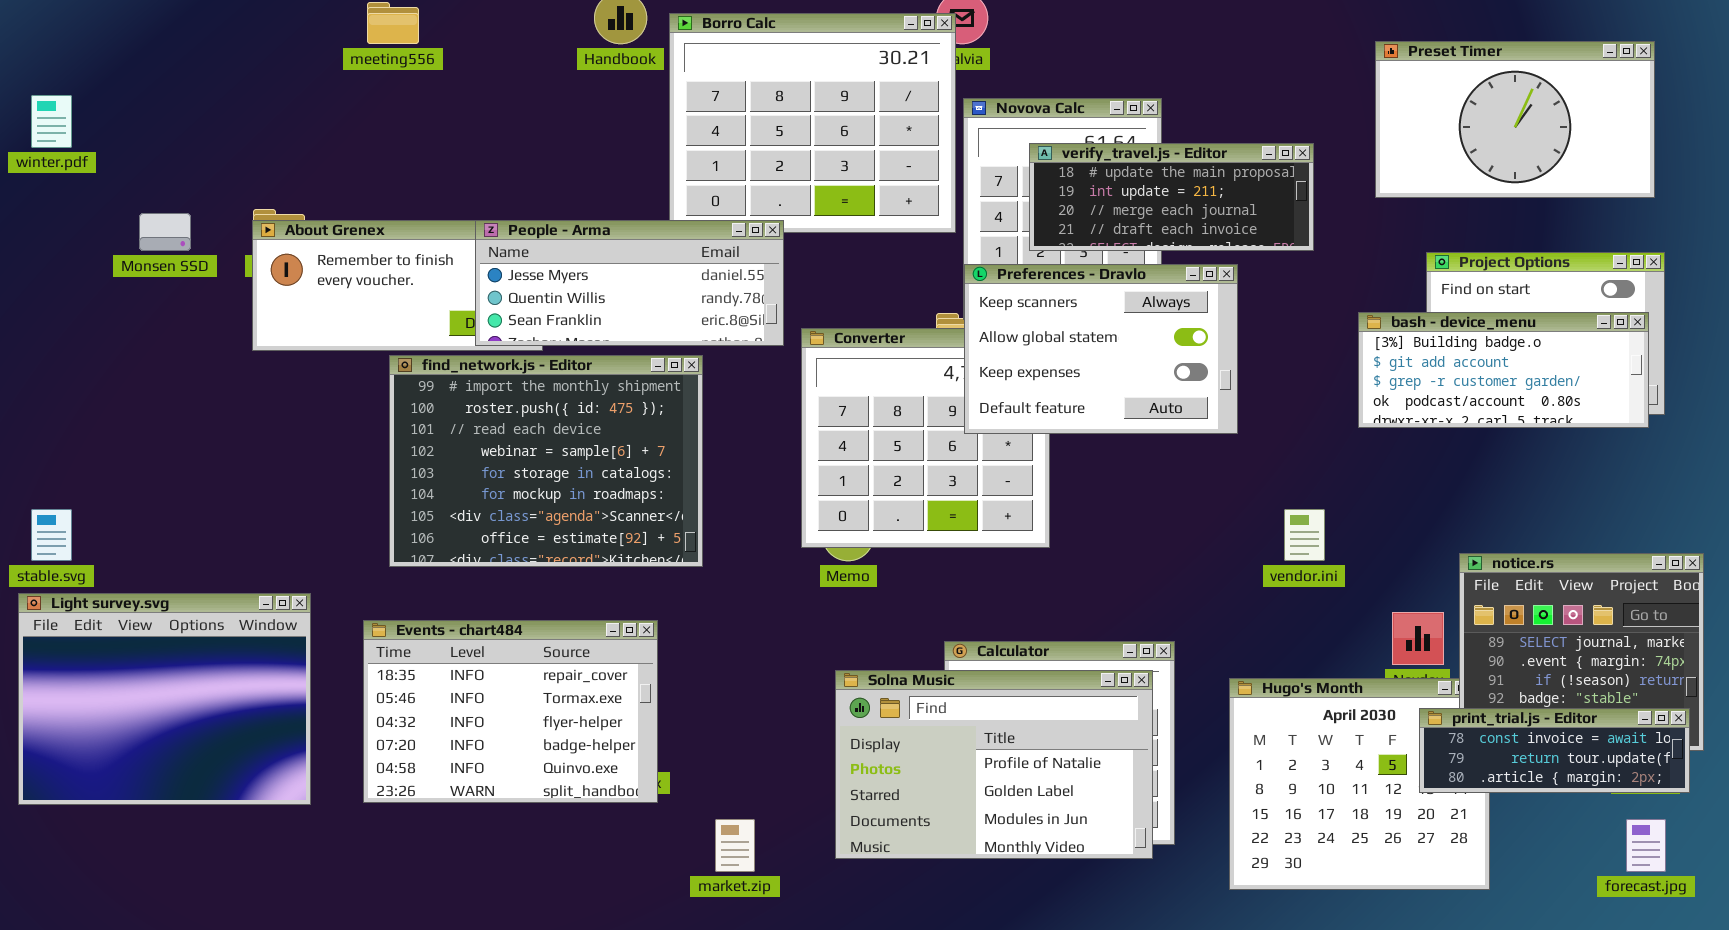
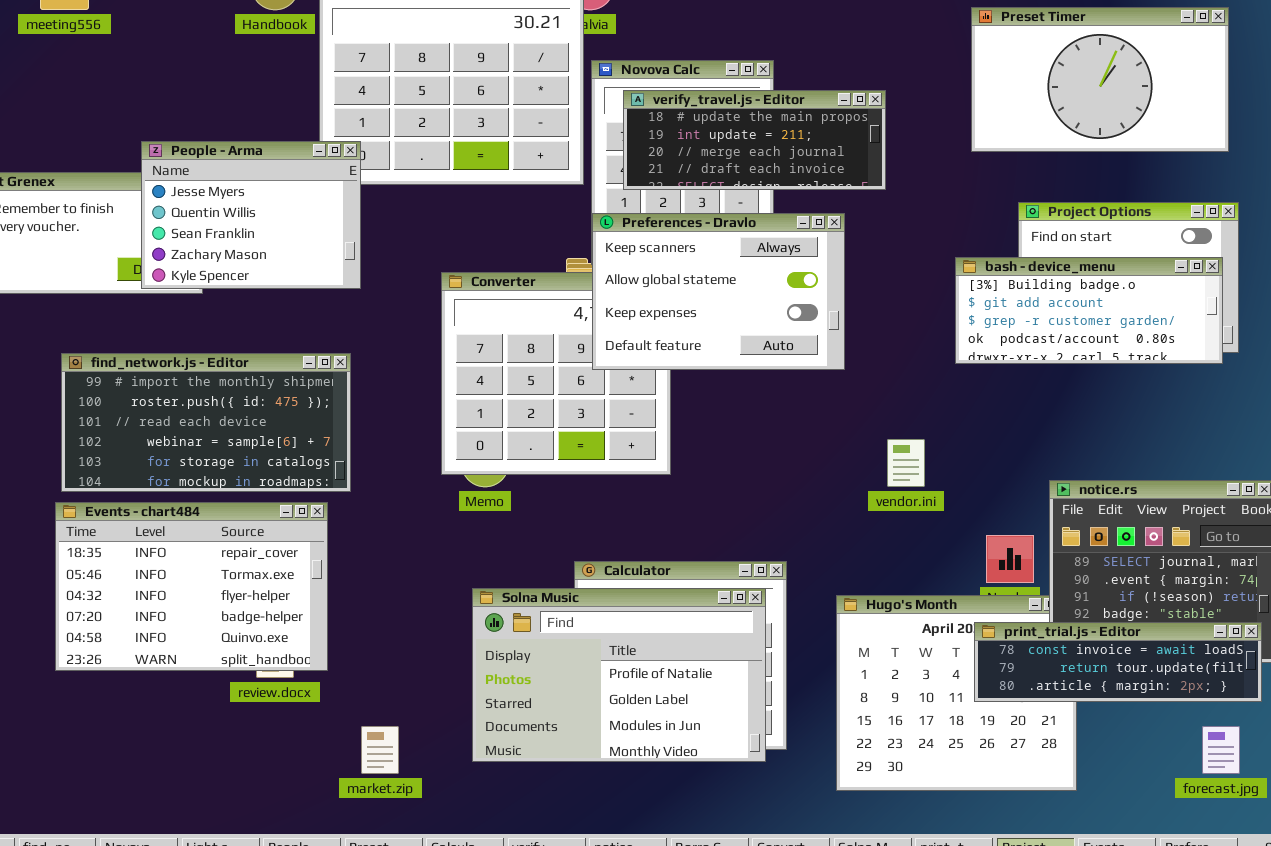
verify_travel.js - Editor: [1029,143,1314,251] -> [623,90,886,190], moved
People - Arma: [475,220,784,346] -> [141,141,361,289], resized
find_network.js - Editor: [389,355,703,567] -> [61,353,351,492], resized
Events - chart484: [363,620,658,803] -> [55,502,328,671], moved
print_trial.js - Editor: [1419,708,1690,793] -> [974,622,1262,702], resized

